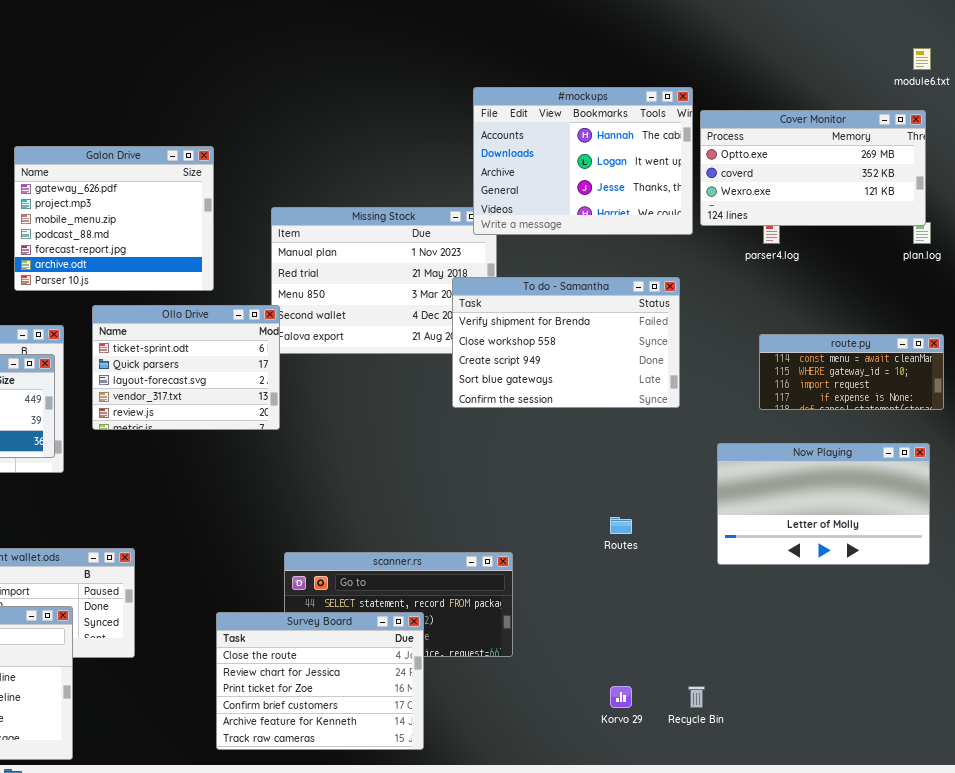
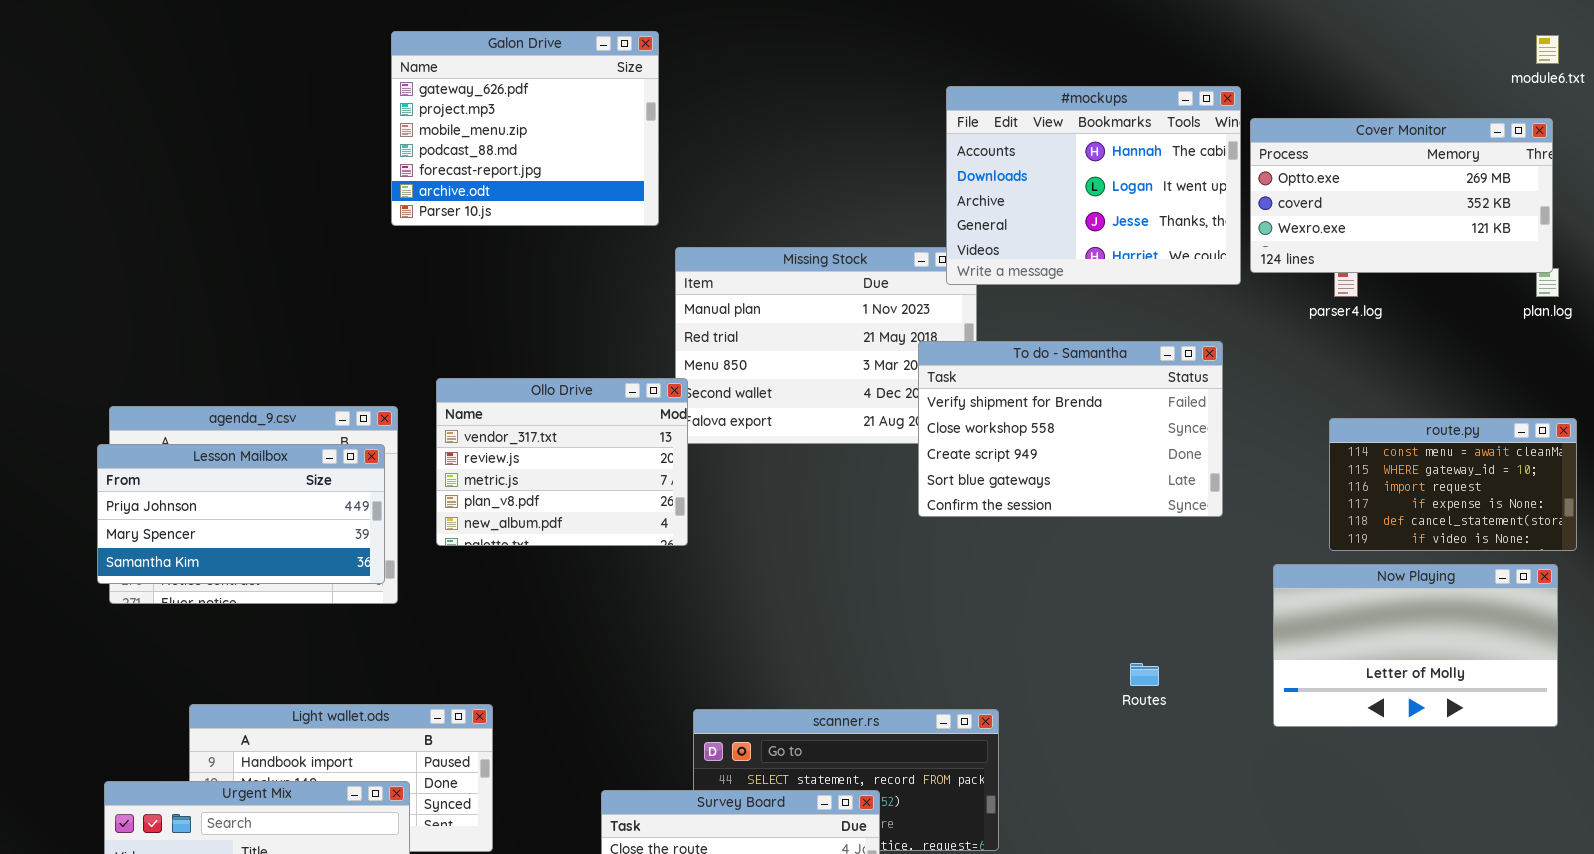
Galon Drive: [14,146,214,291] -> [391,31,659,226], moved
Ollo Drive: [92,305,280,430] -> [436,378,688,546], scrolled down 3 rows
route.py: [759,334,944,410] -> [1329,418,1577,551], resized

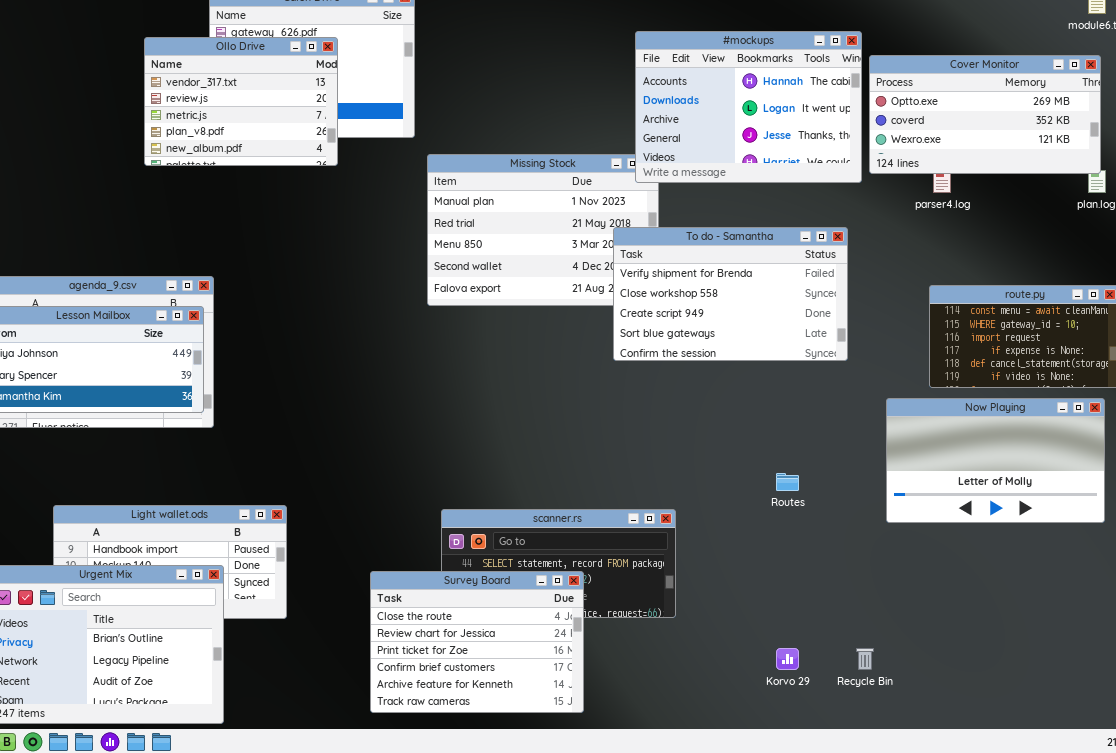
Ollo Drive: [436,378,688,546] -> [144,37,338,166], moved

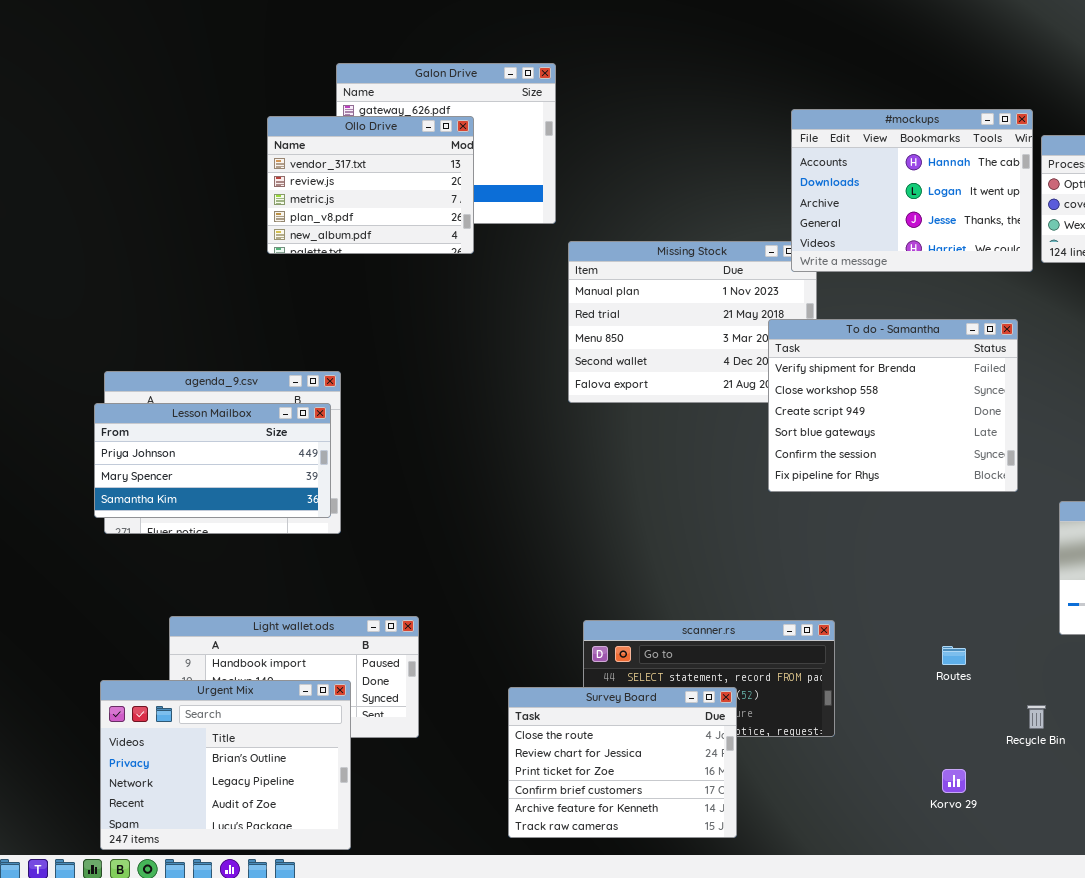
To do - Samantha: [613,227,848,361] -> [768,319,1018,492], resized
Routes: [776,473,799,491] -> [942,646,966,665], moved
Recycle Bin: [856,648,874,670] -> [1027,705,1046,729], moved

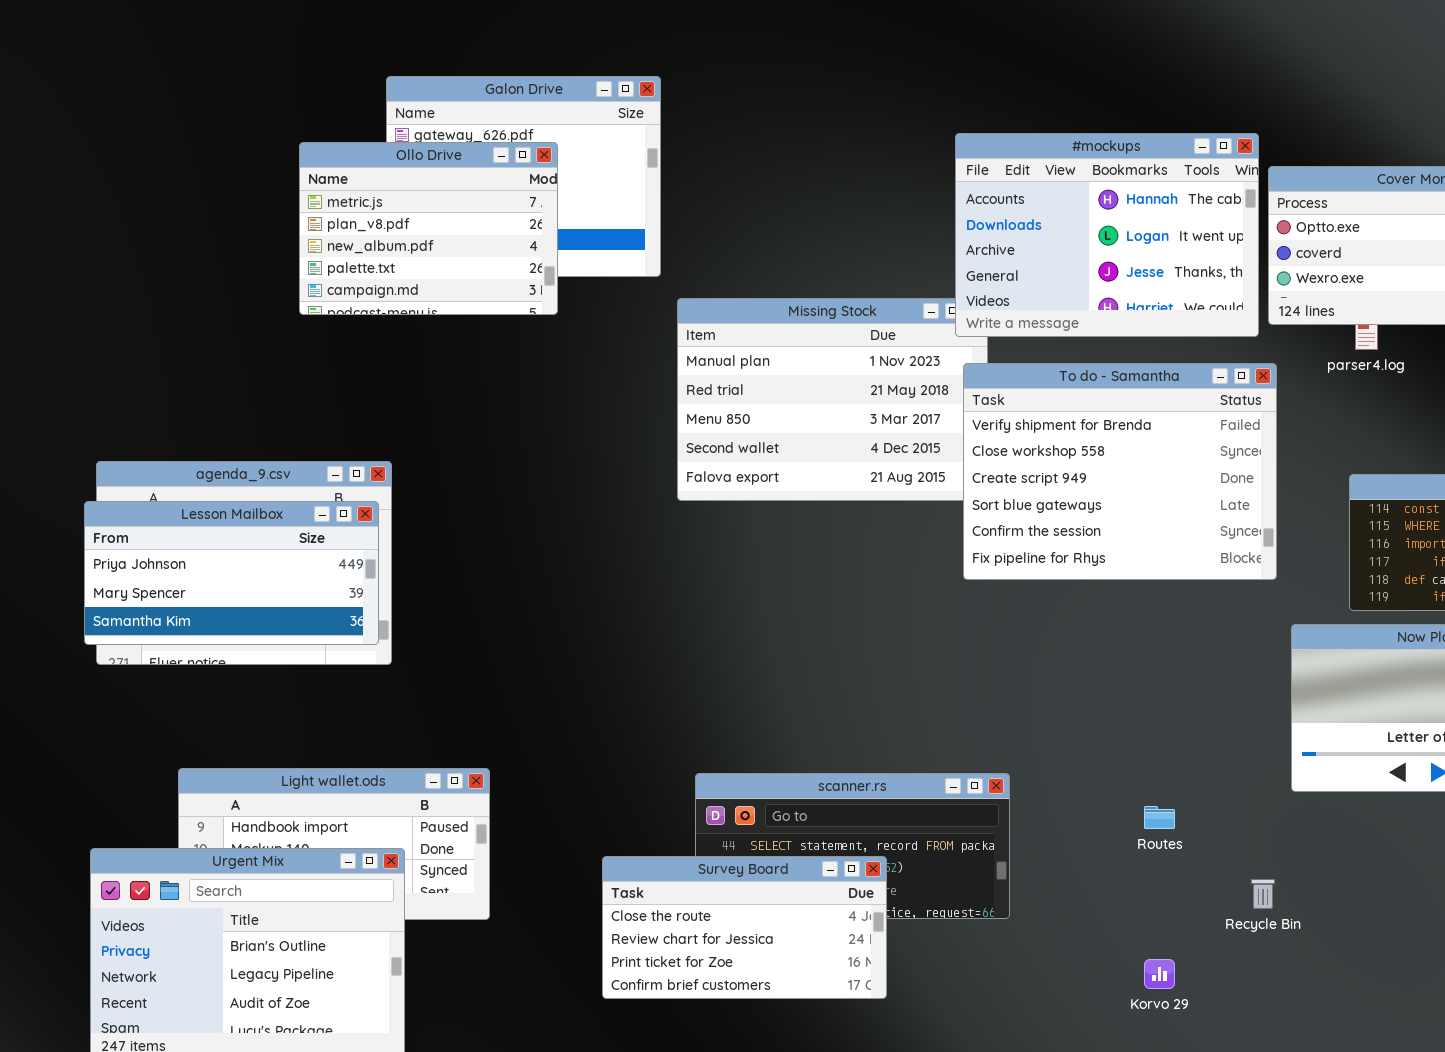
Ollo Drive: [267,116,474,254] -> [299,142,558,315], scrolled down 2 rows
To do - Samantha: [768,319,1018,492] -> [963,363,1277,580], moved
Survey Board: [508,687,737,838] -> [602,856,887,999], resized

